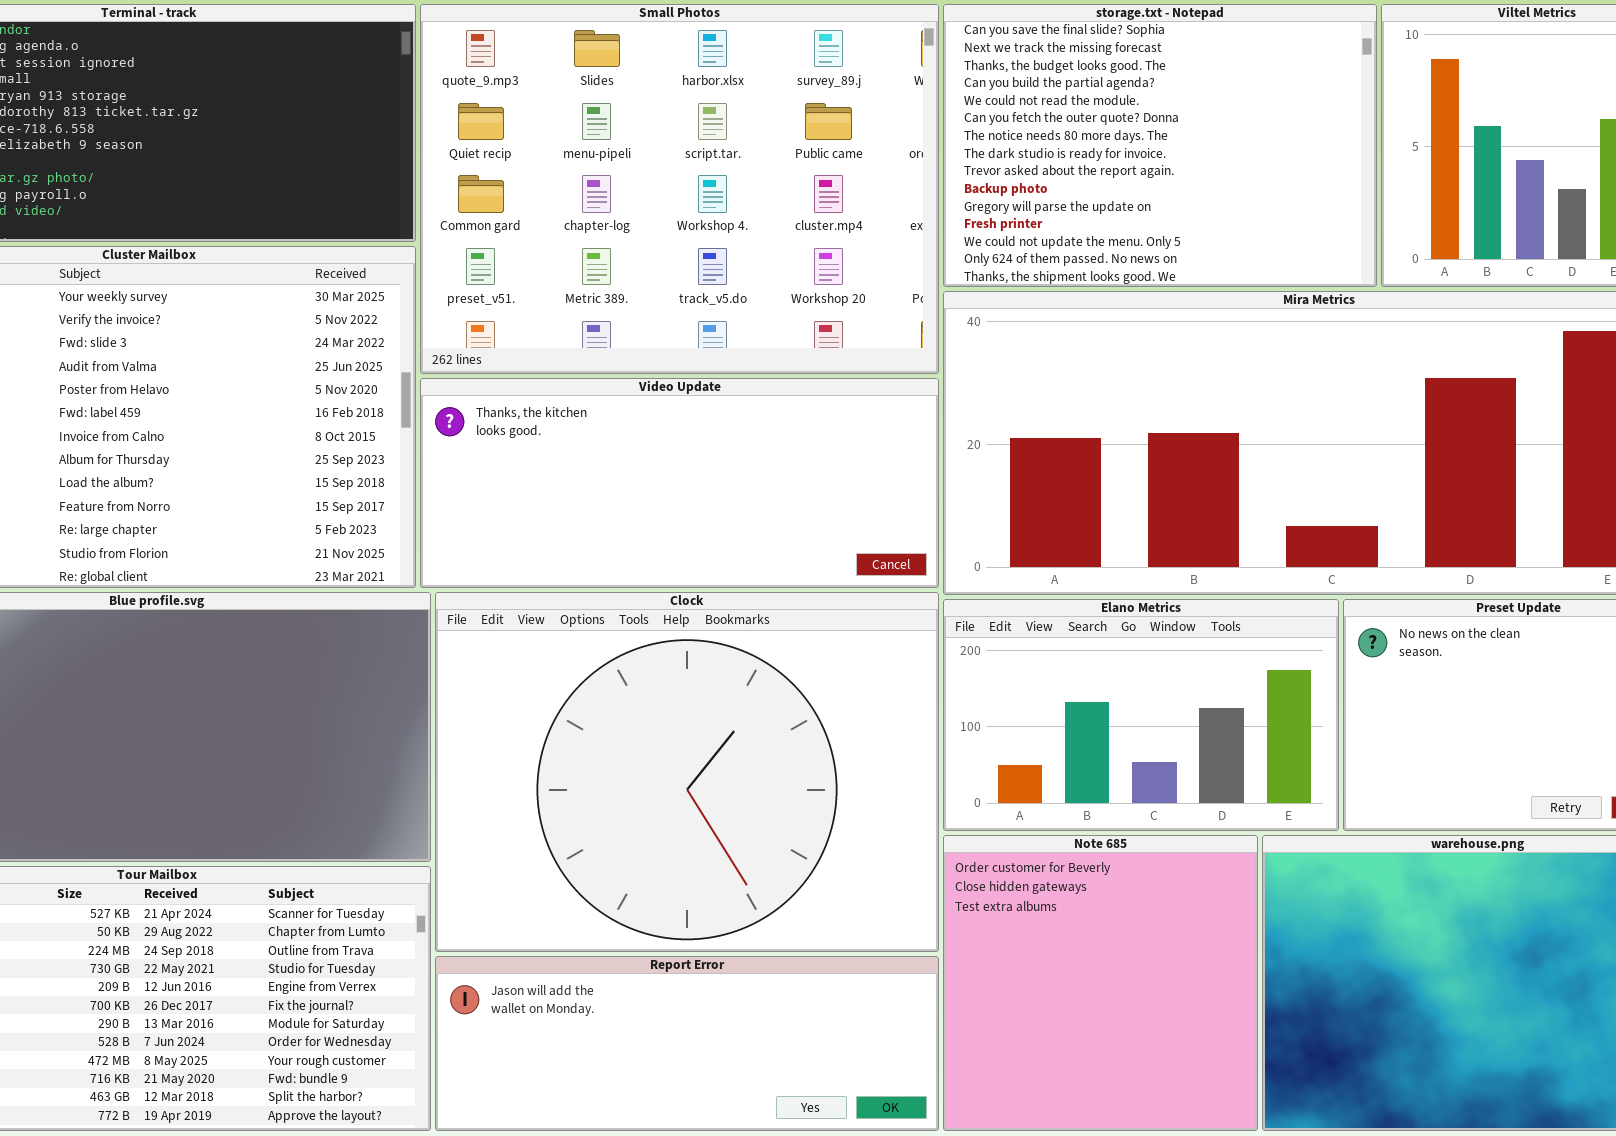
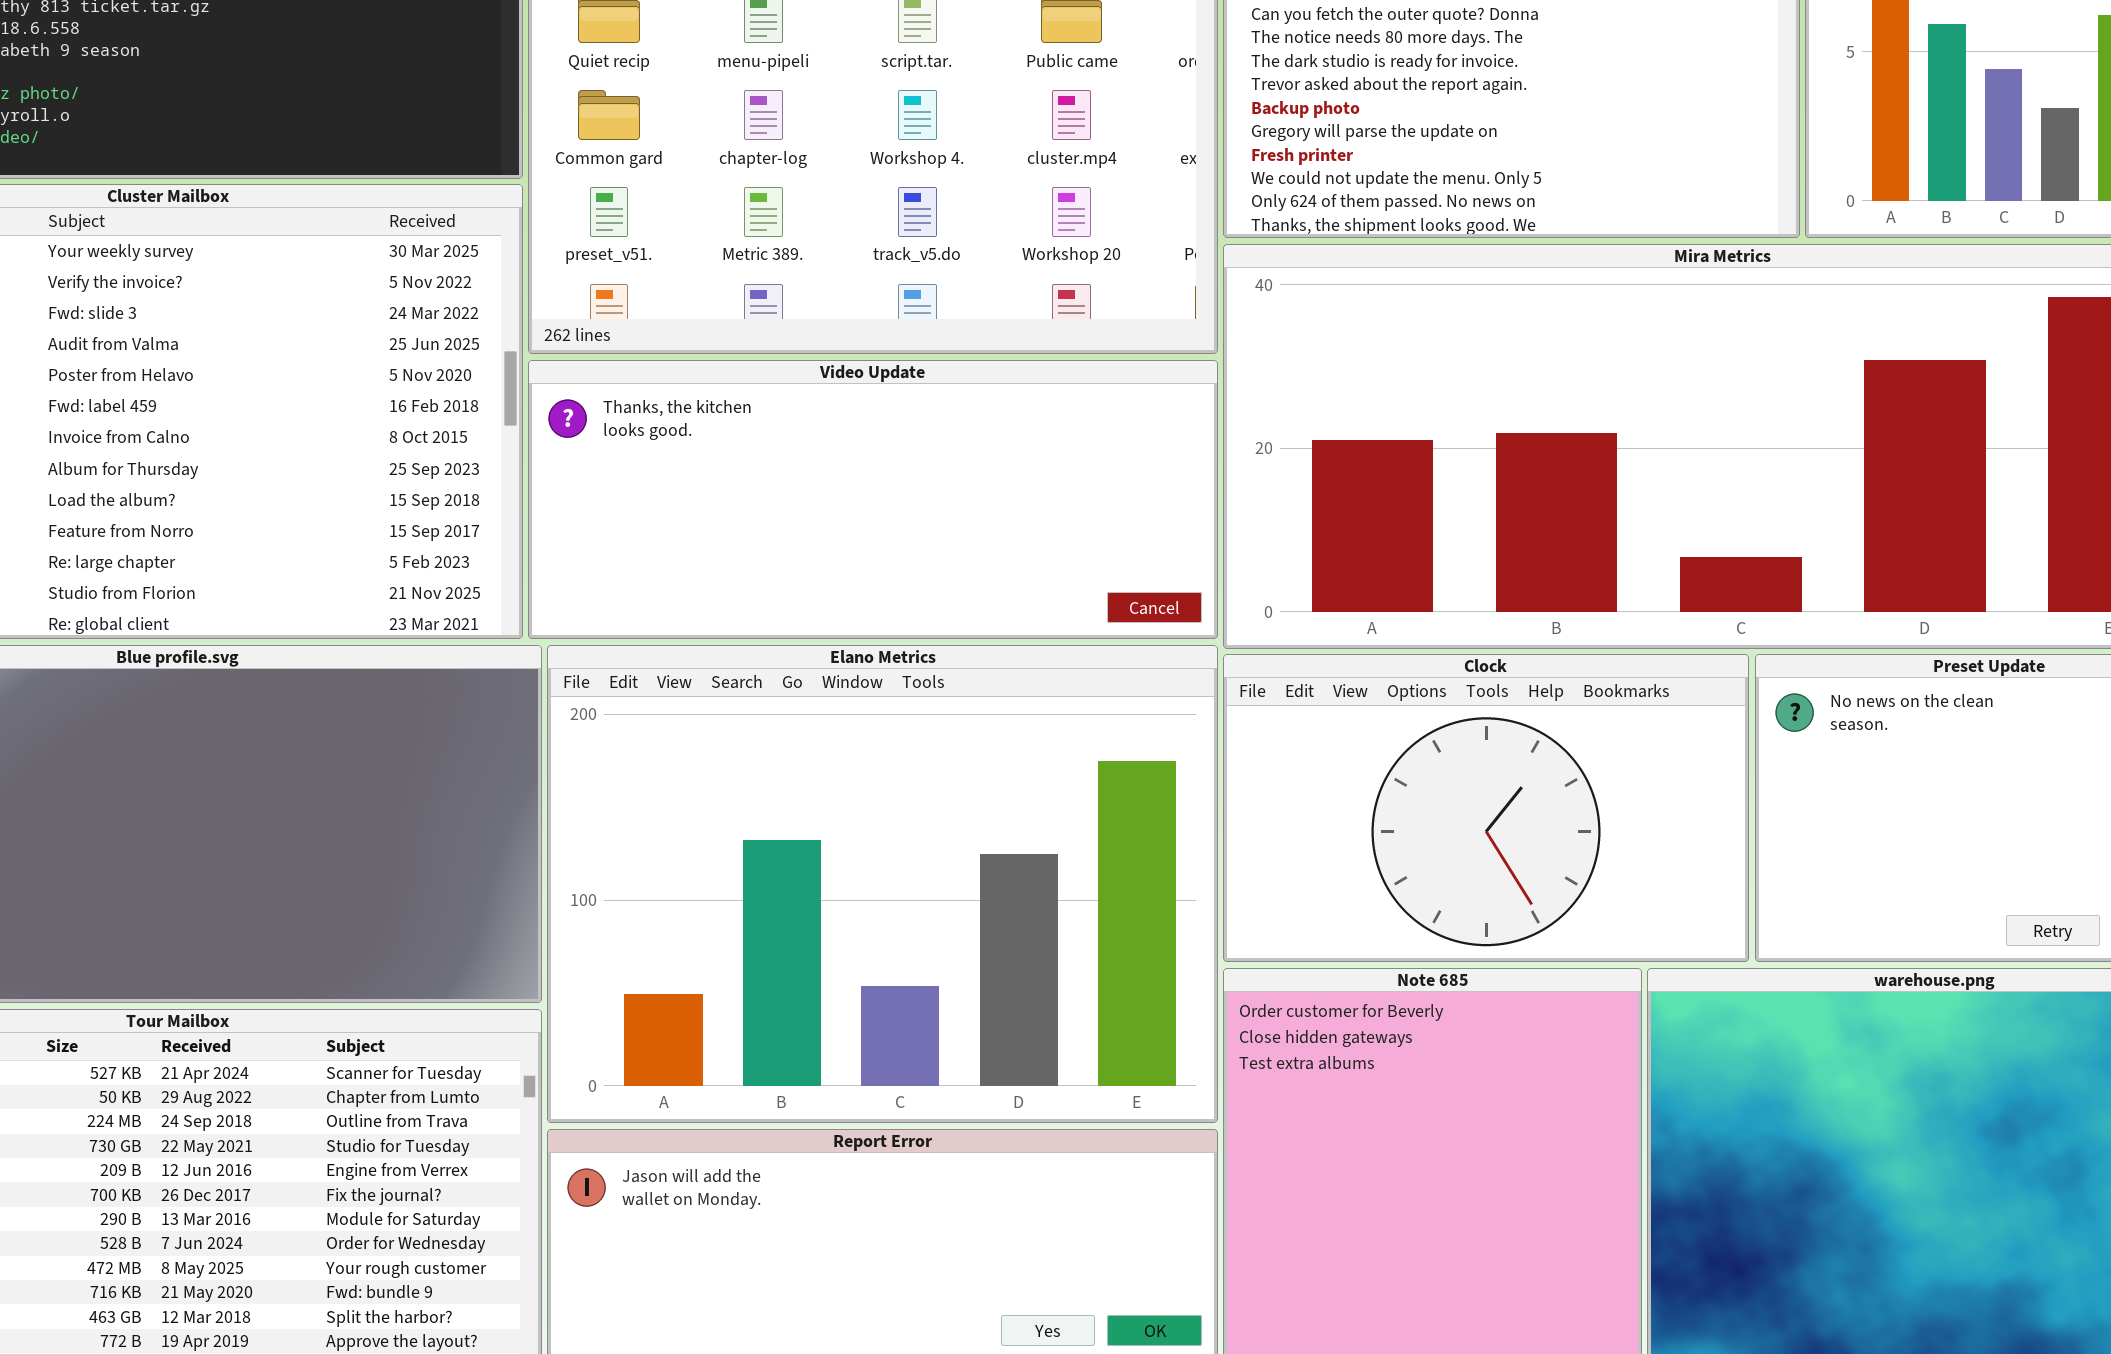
Clock: [435,592,939,952] -> [1223,654,1749,962], moved, resized
Elano Metrics: [943,599,1339,831] -> [547,645,1218,1123], moved, resized

